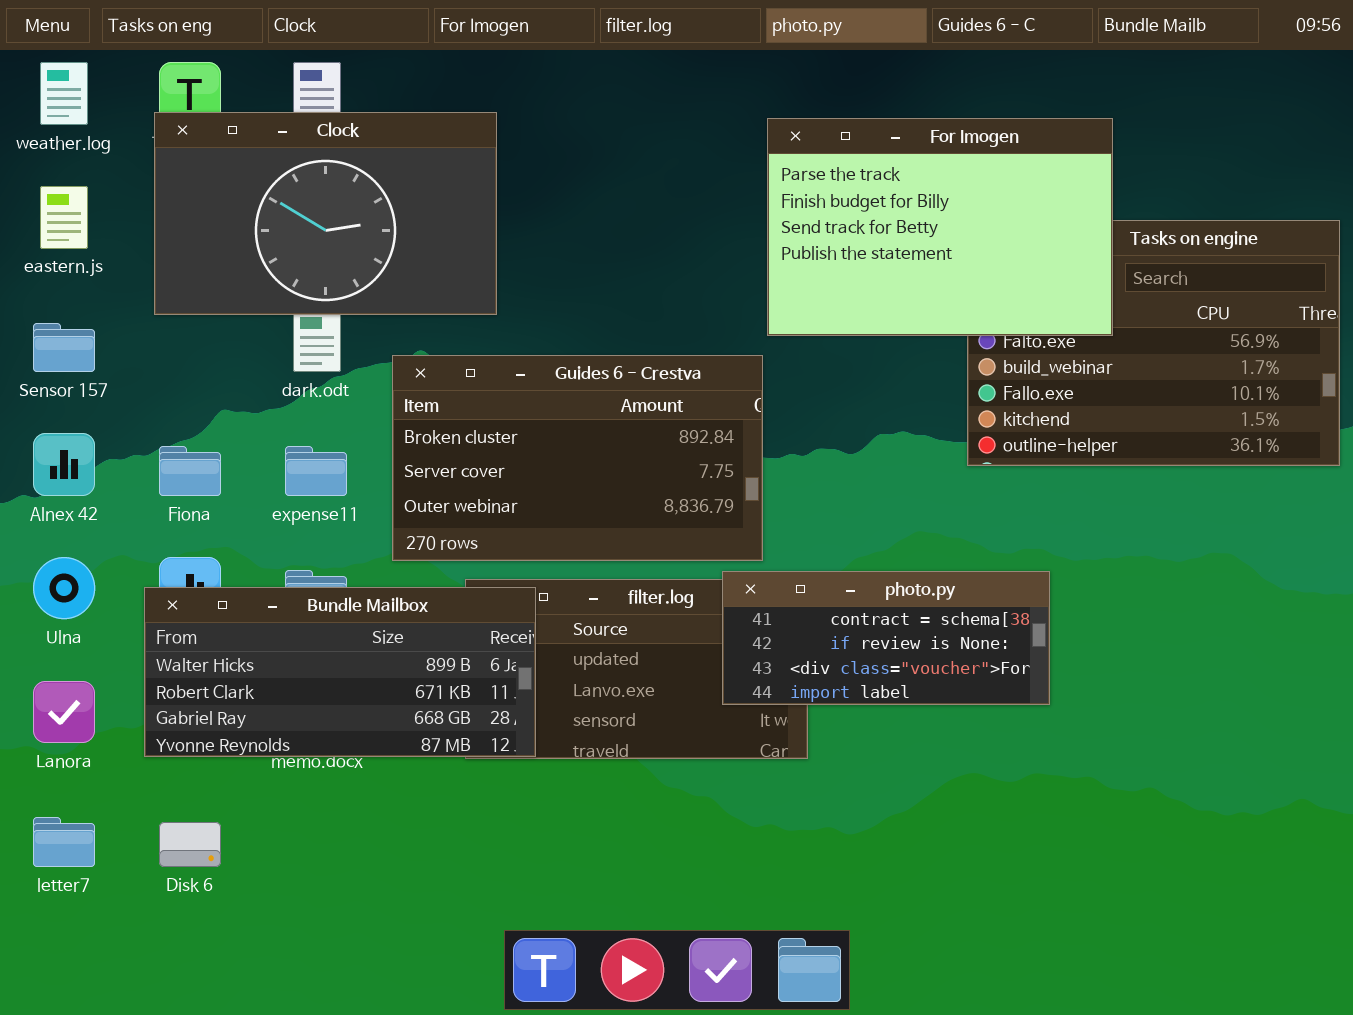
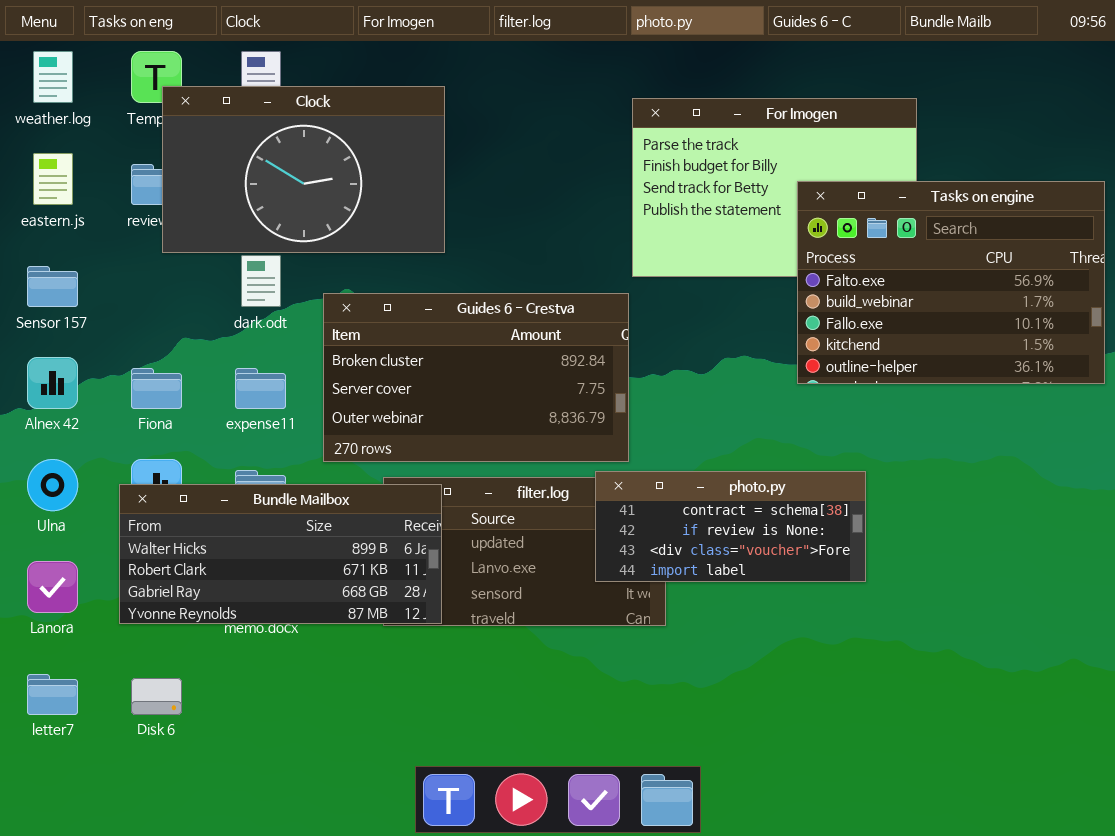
Clock: [154,112,497,315] -> [162,86,445,253], moved
Tasks on engine: [967,220,1340,466] -> [797,181,1105,384], raised

